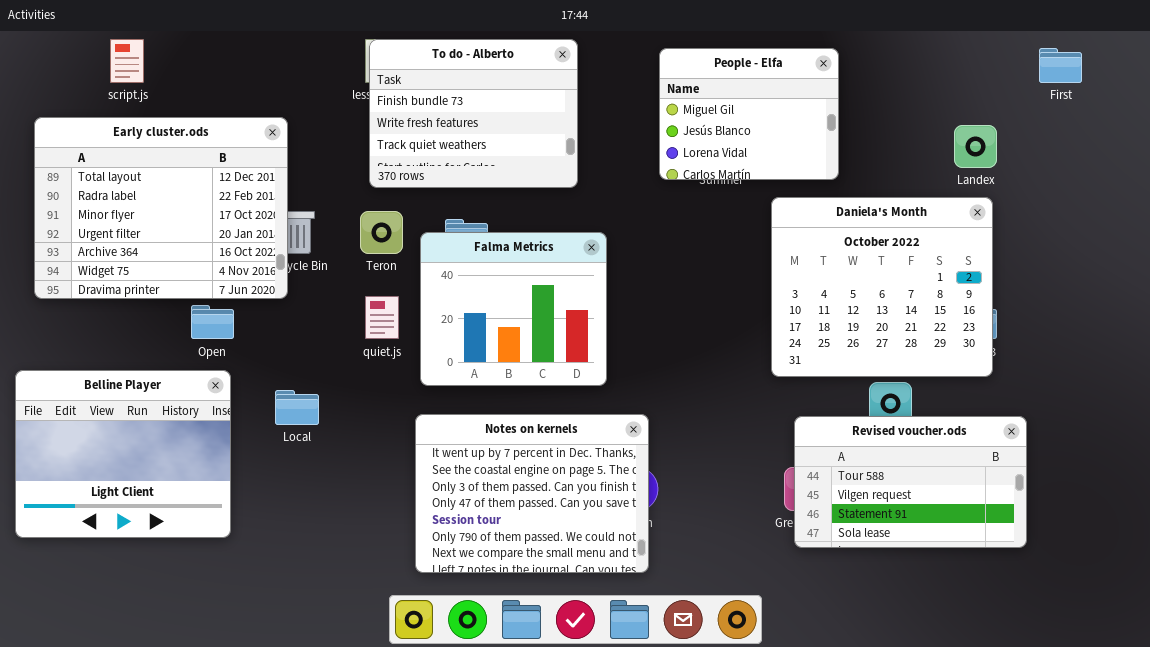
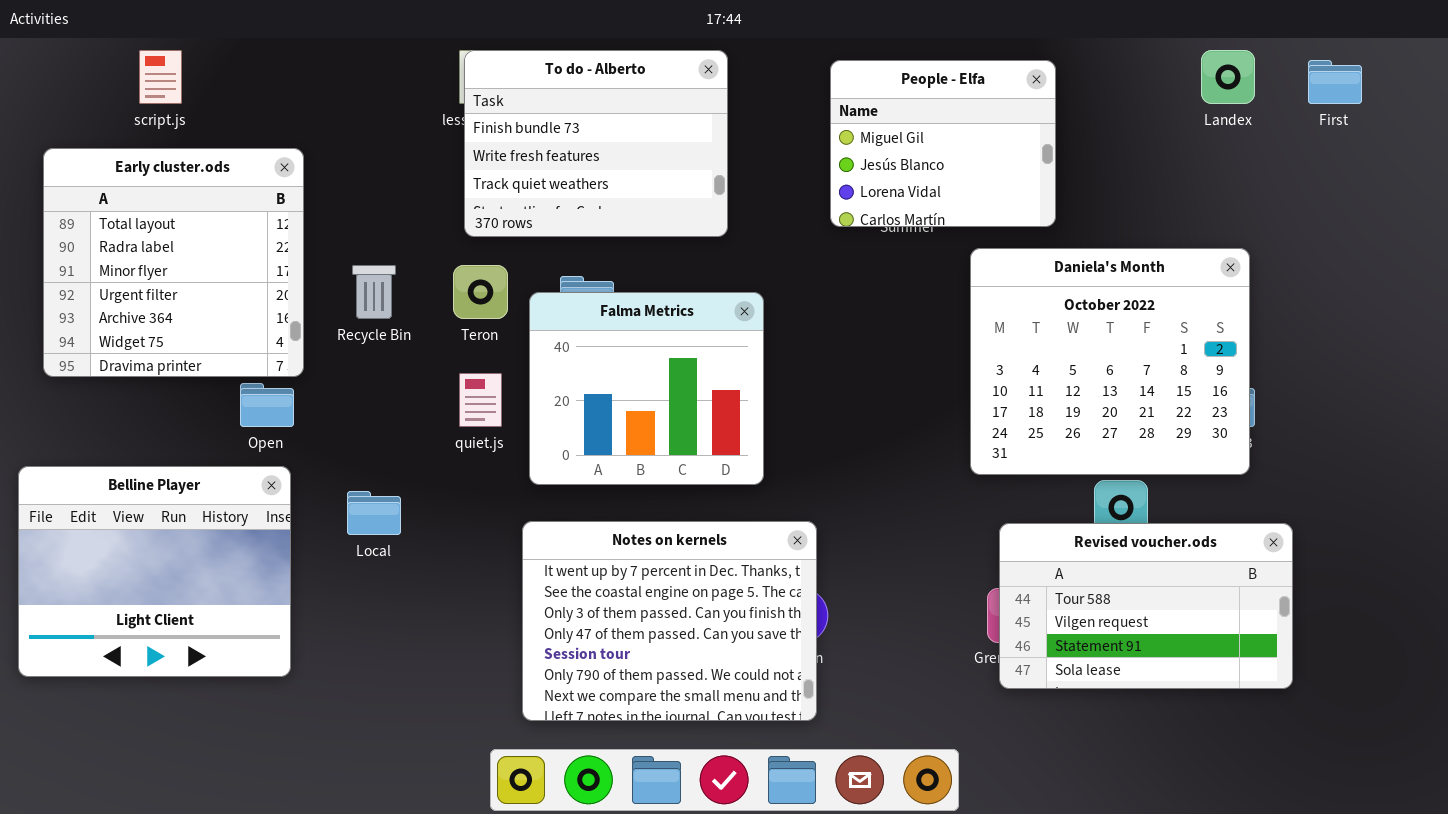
Early cluster.ods: [34,117,288,299] -> [43,148,304,377], resized
Landex: [954,125,997,168] -> [1201,50,1255,104], moved

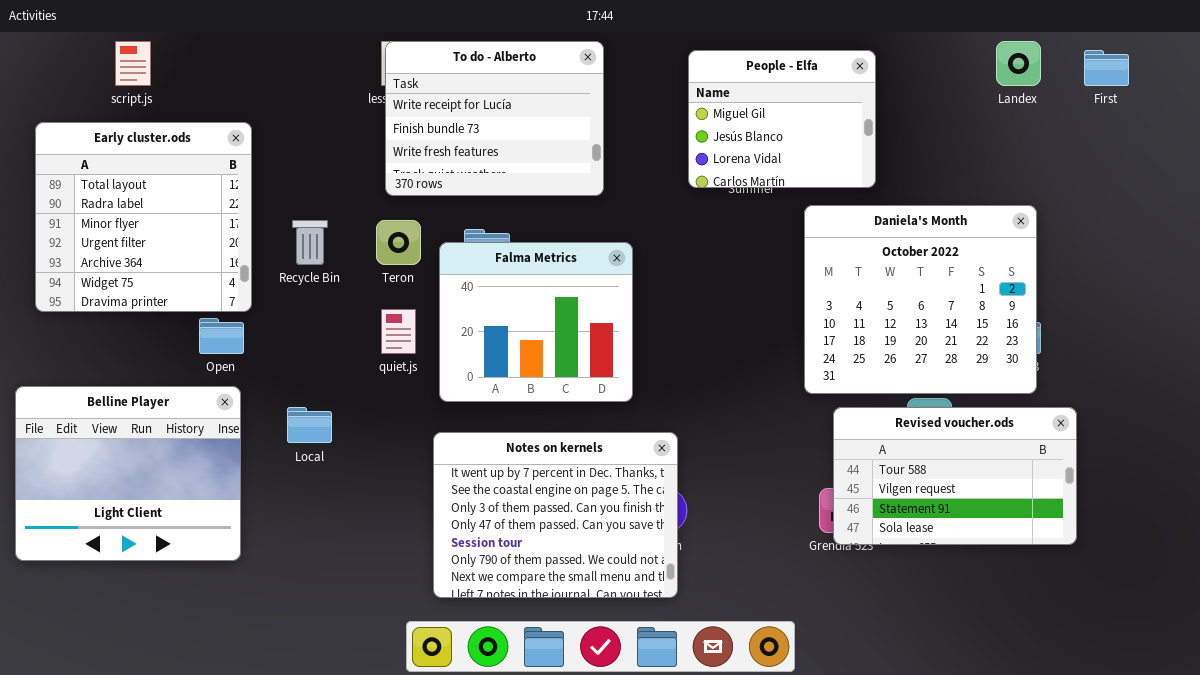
To do - Alberto: [464,50,728,237] -> [385,41,604,196], scrolled up 1 row
Revised voucher.ods: [999,523,1293,689] -> [833,407,1077,545], moved

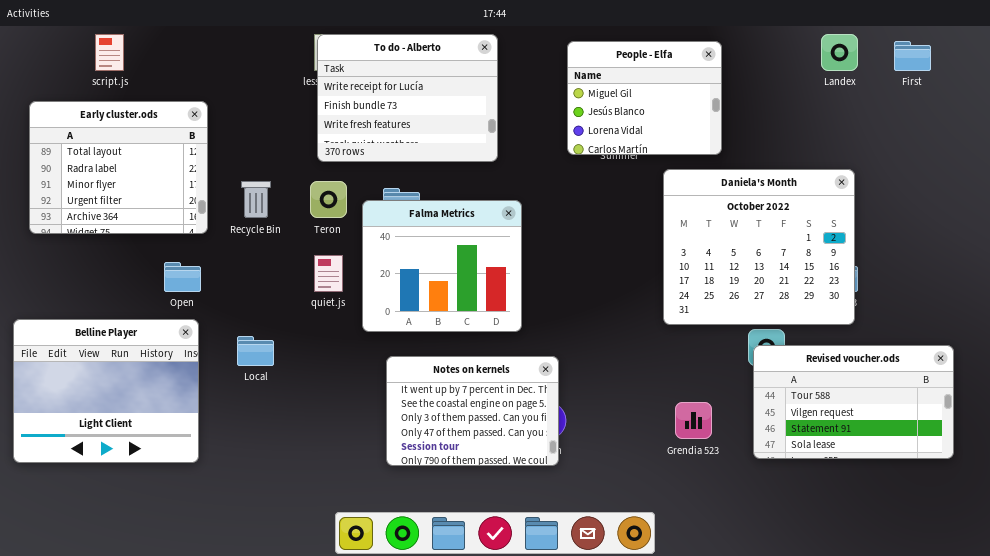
Early cluster.ods: [35,122,252,312] -> [29,101,208,234], resized
Revised voucher.ods: [833,407,1077,545] -> [753,345,954,459], moved
Notes on kernels: [433,432,678,598] -> [386,356,559,466], resized

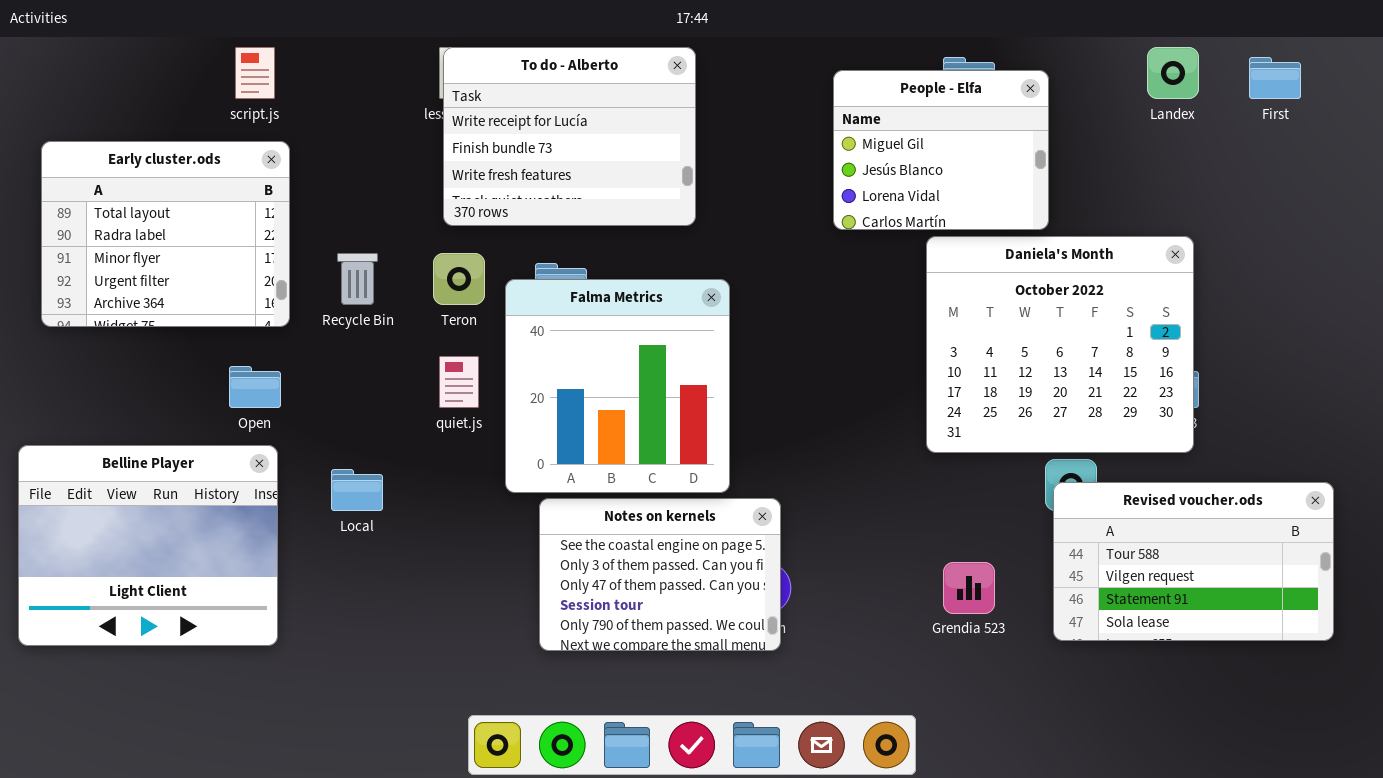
script.js: [95,34,124,71] -> [235,47,275,99], moved
People - Elfa: [567,41,722,155] -> [833,70,1049,230], moved
Falma Metrics: [362,200,522,332] -> [505,279,730,493], resized
Notes on kernels: [386,356,559,466] -> [539,498,781,651], scrolled down 1 row

